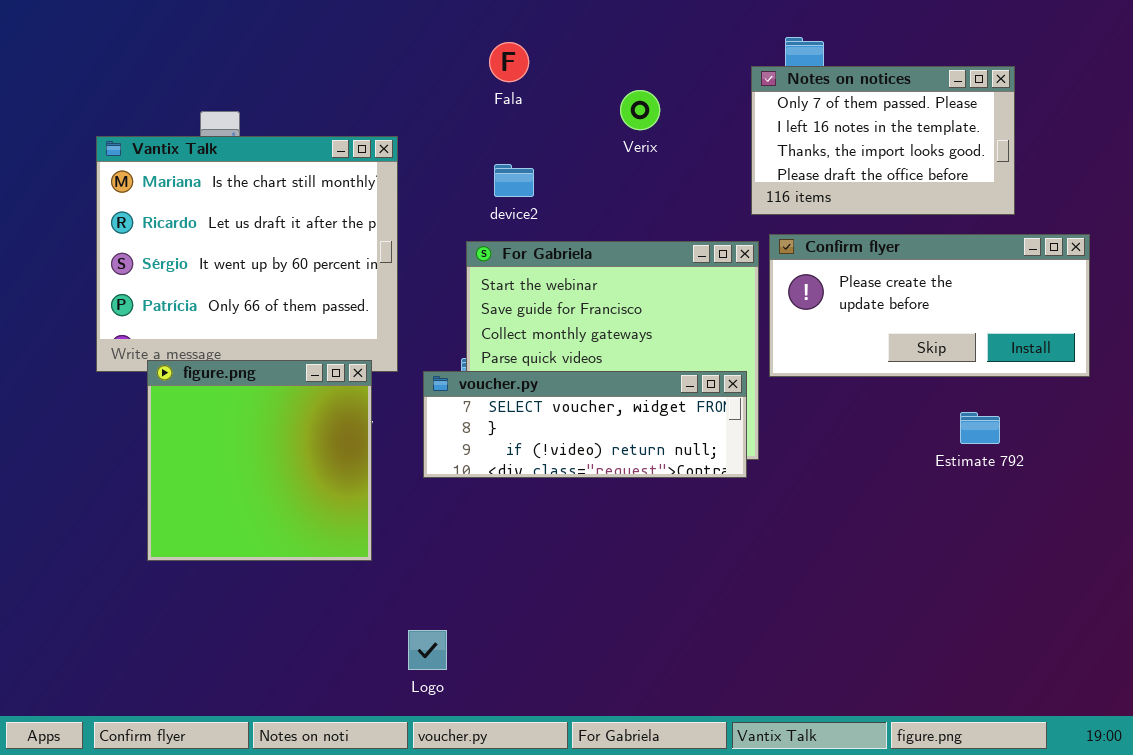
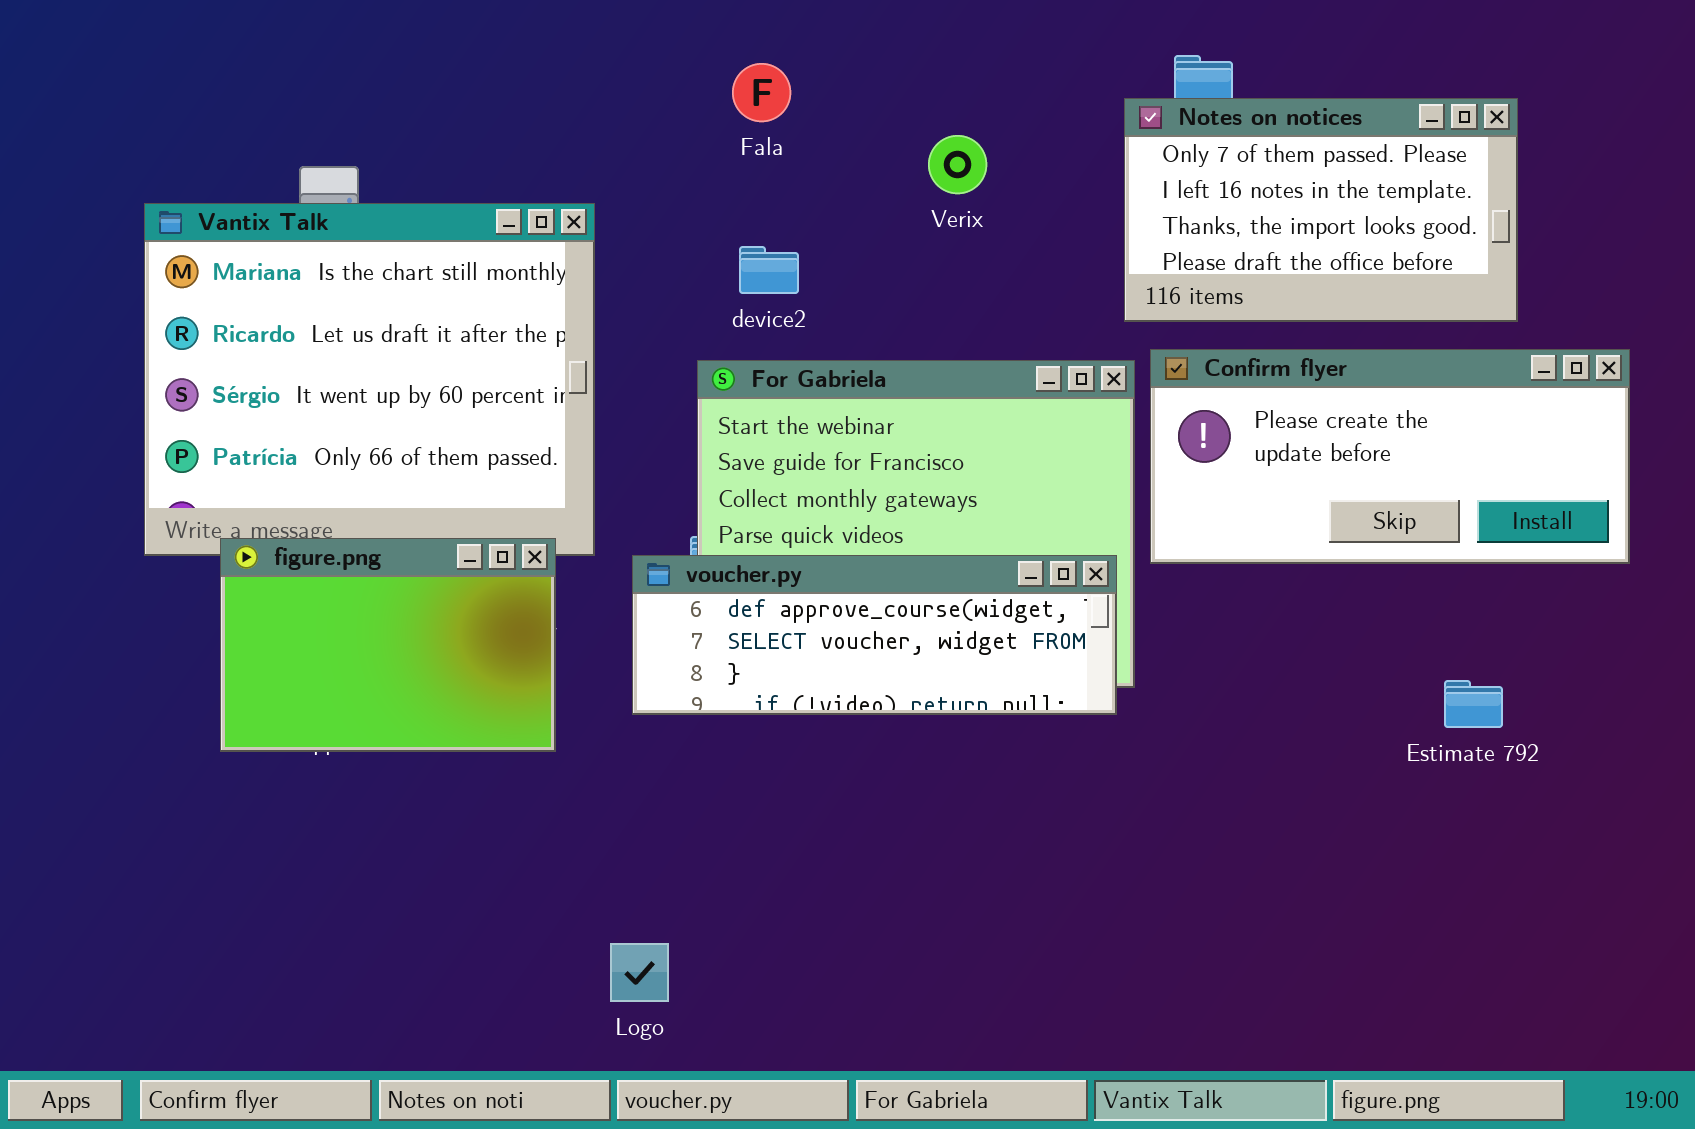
figure.png: [147,360,372,561] -> [220,538,556,752], resized
voucher.py: [423,371,747,478] -> [632,555,1117,715], scrolled up 1 row
Estimate 792: [960,412,1000,444] -> [1444,680,1503,728], moved

